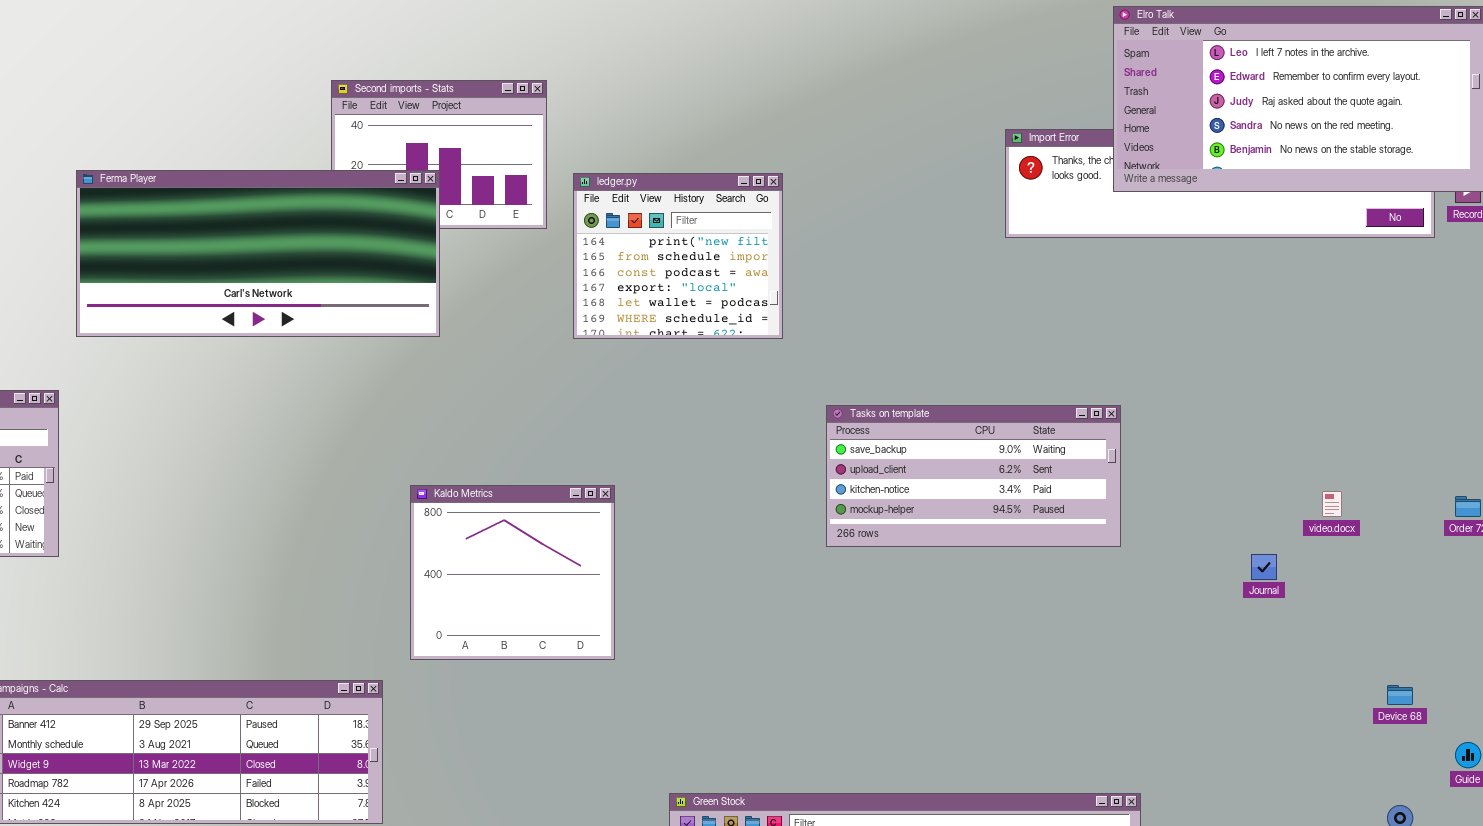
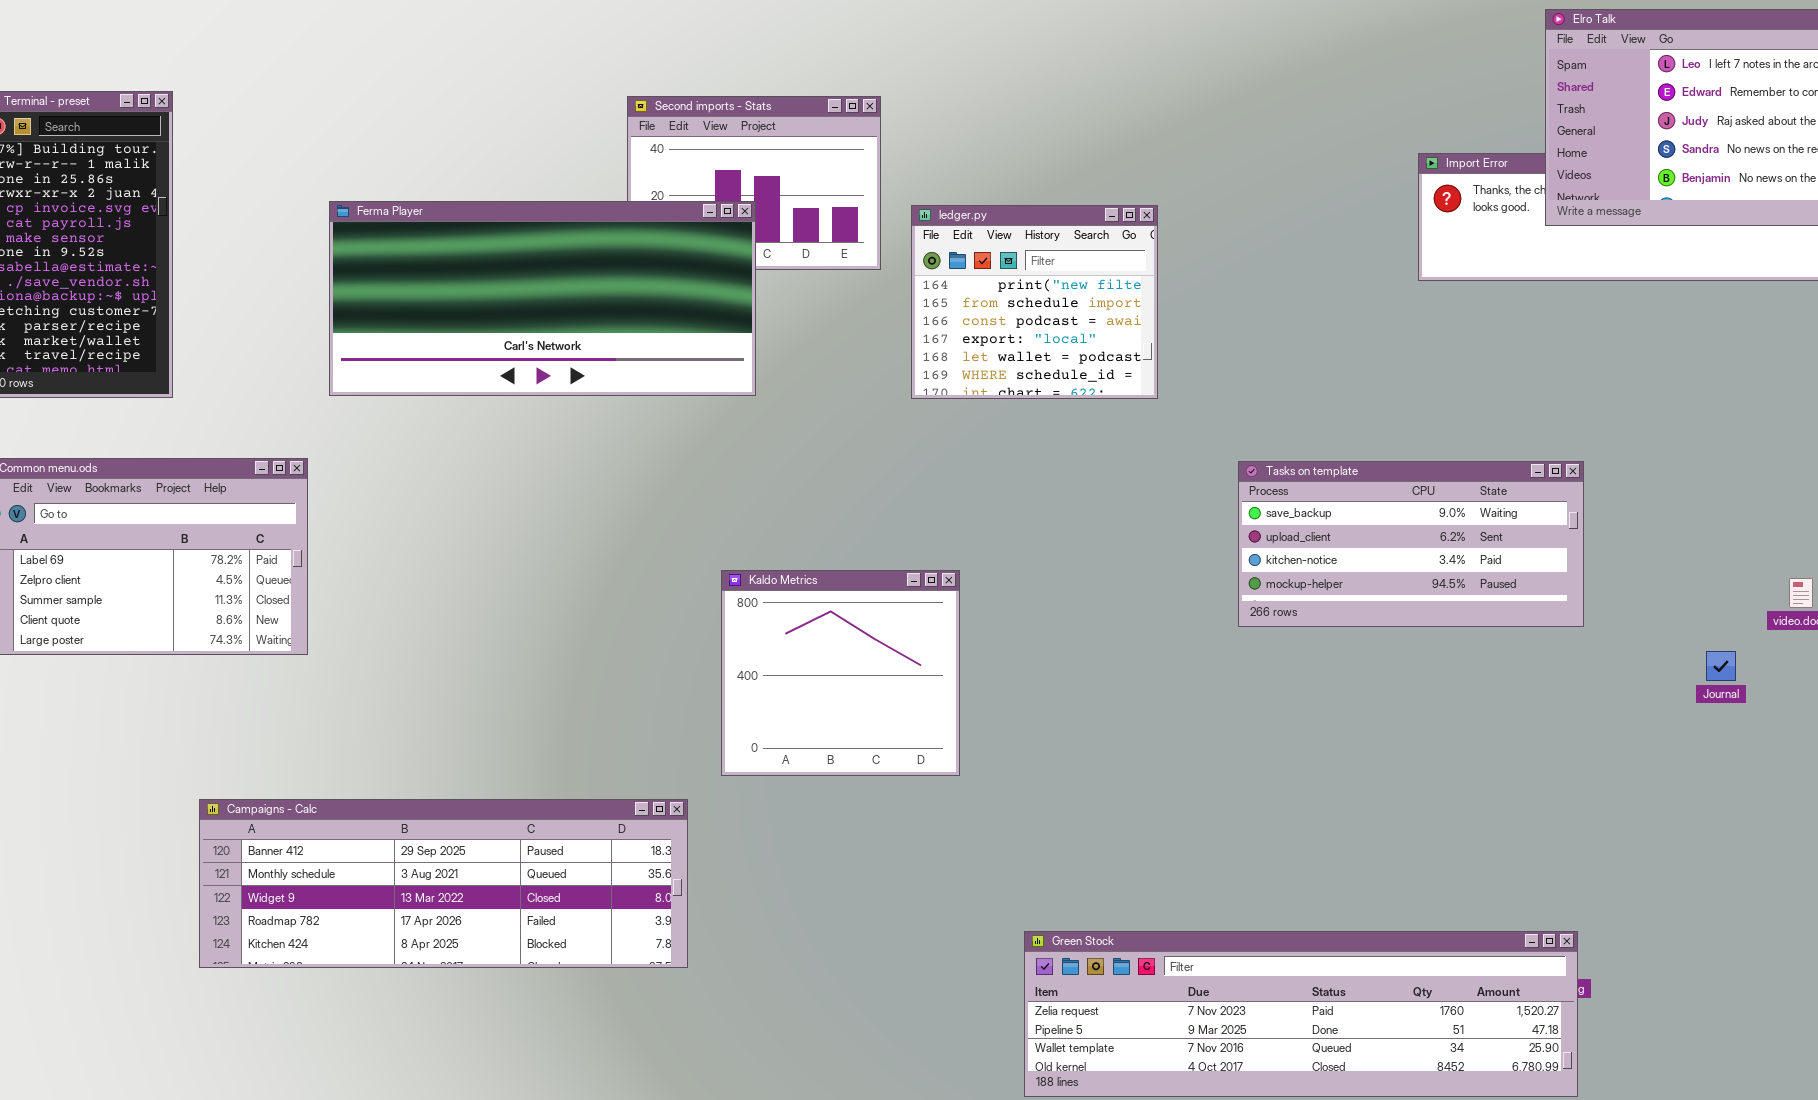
Tasks on template: [826,405,1121,547] -> [1238,461,1584,627], moved

